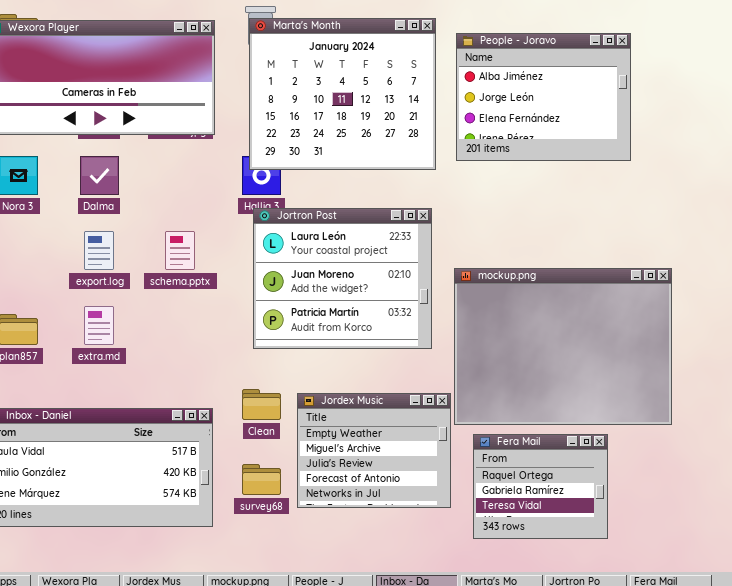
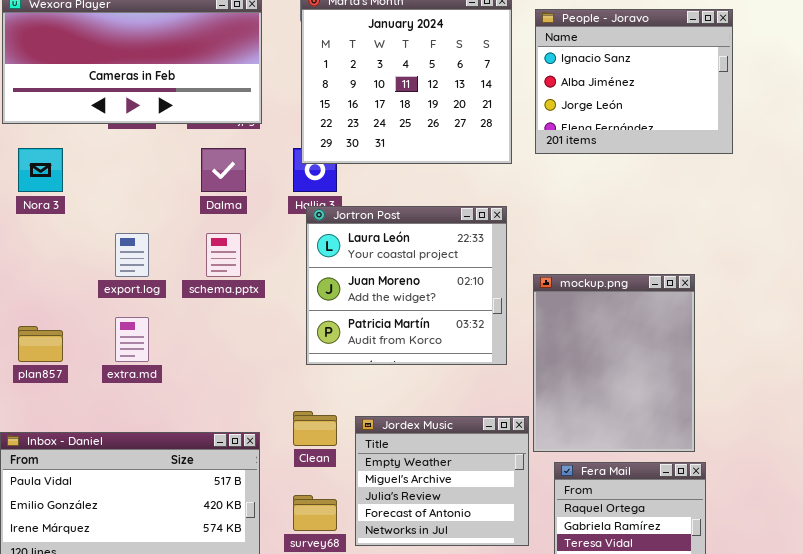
People - Joravo: [456,33,631,161] -> [535,9,733,154], scrolled up 1 row
Dalma: [80,156,119,195] -> [201,148,246,192], moved
mockup.png: [454,268,672,425] -> [533,274,695,452], resized

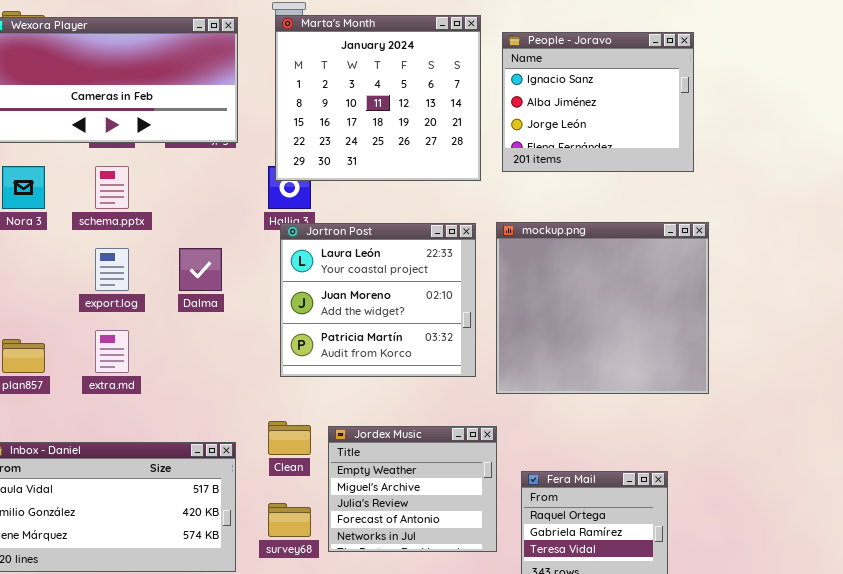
Dalma: [201,148,246,192] -> [179,248,222,291], moved
schema.pptx: [206,233,241,277] -> [95,166,129,209], moved
mockup.png: [533,274,695,452] -> [496,222,709,394], moved, resized

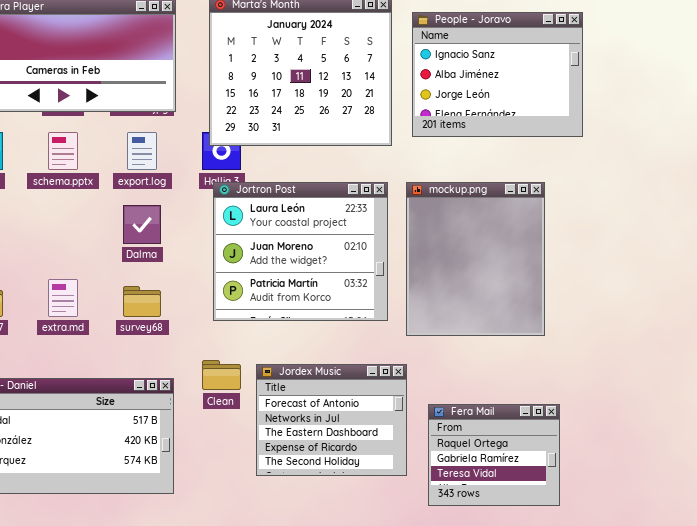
mockup.png: [496,222,709,394] -> [406,182,545,336], resized
export.log: [95,248,129,291] -> [127,132,157,170], moved
Jordex Music: [328,426,497,552] -> [256,364,407,476], scrolled down 3 rows
survey68: [268,503,311,537] -> [123,286,161,317], moved

